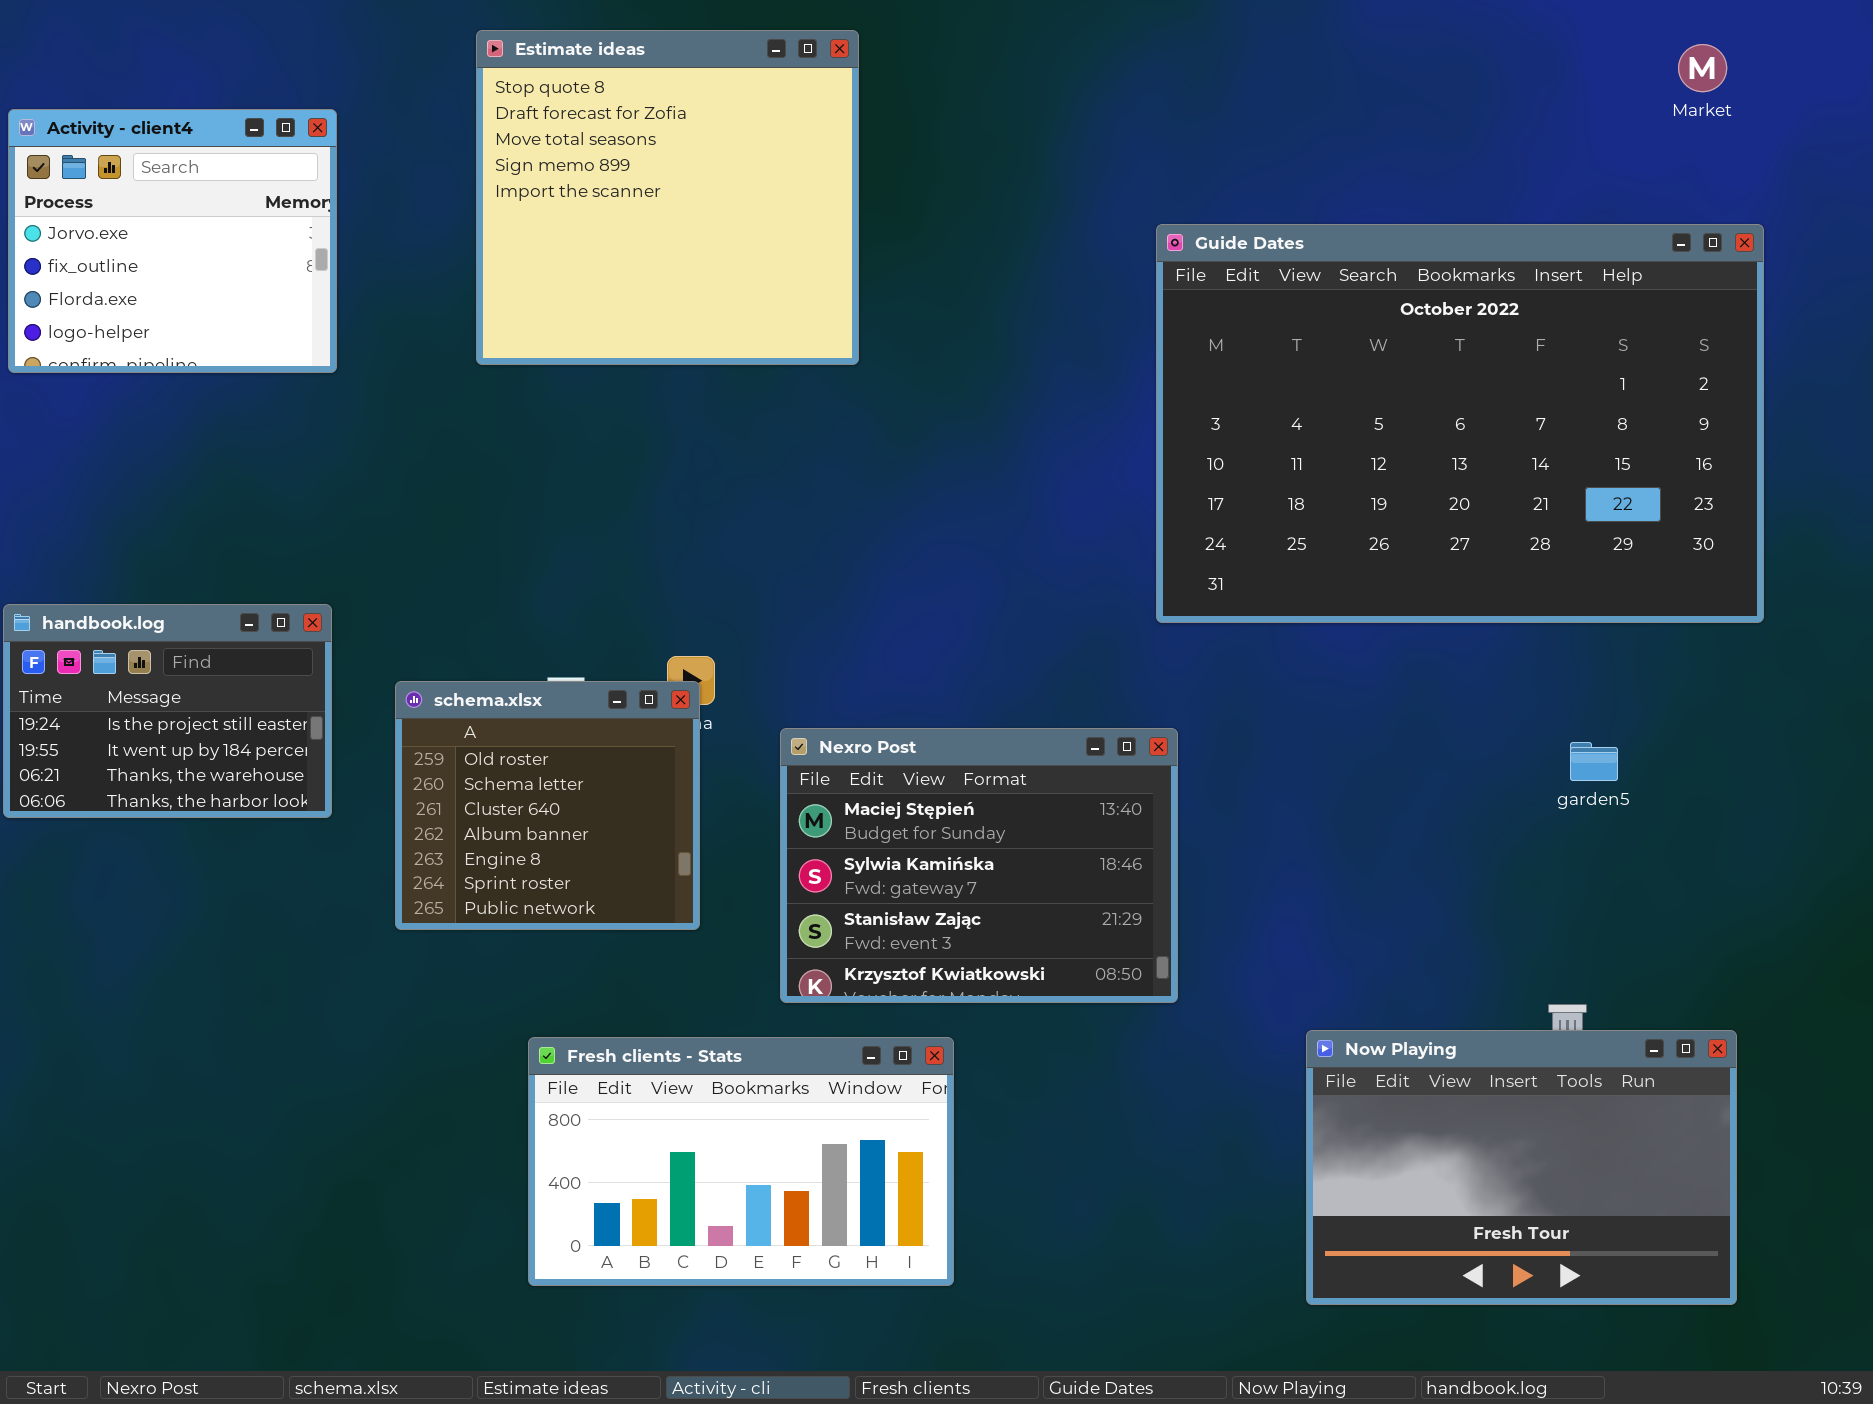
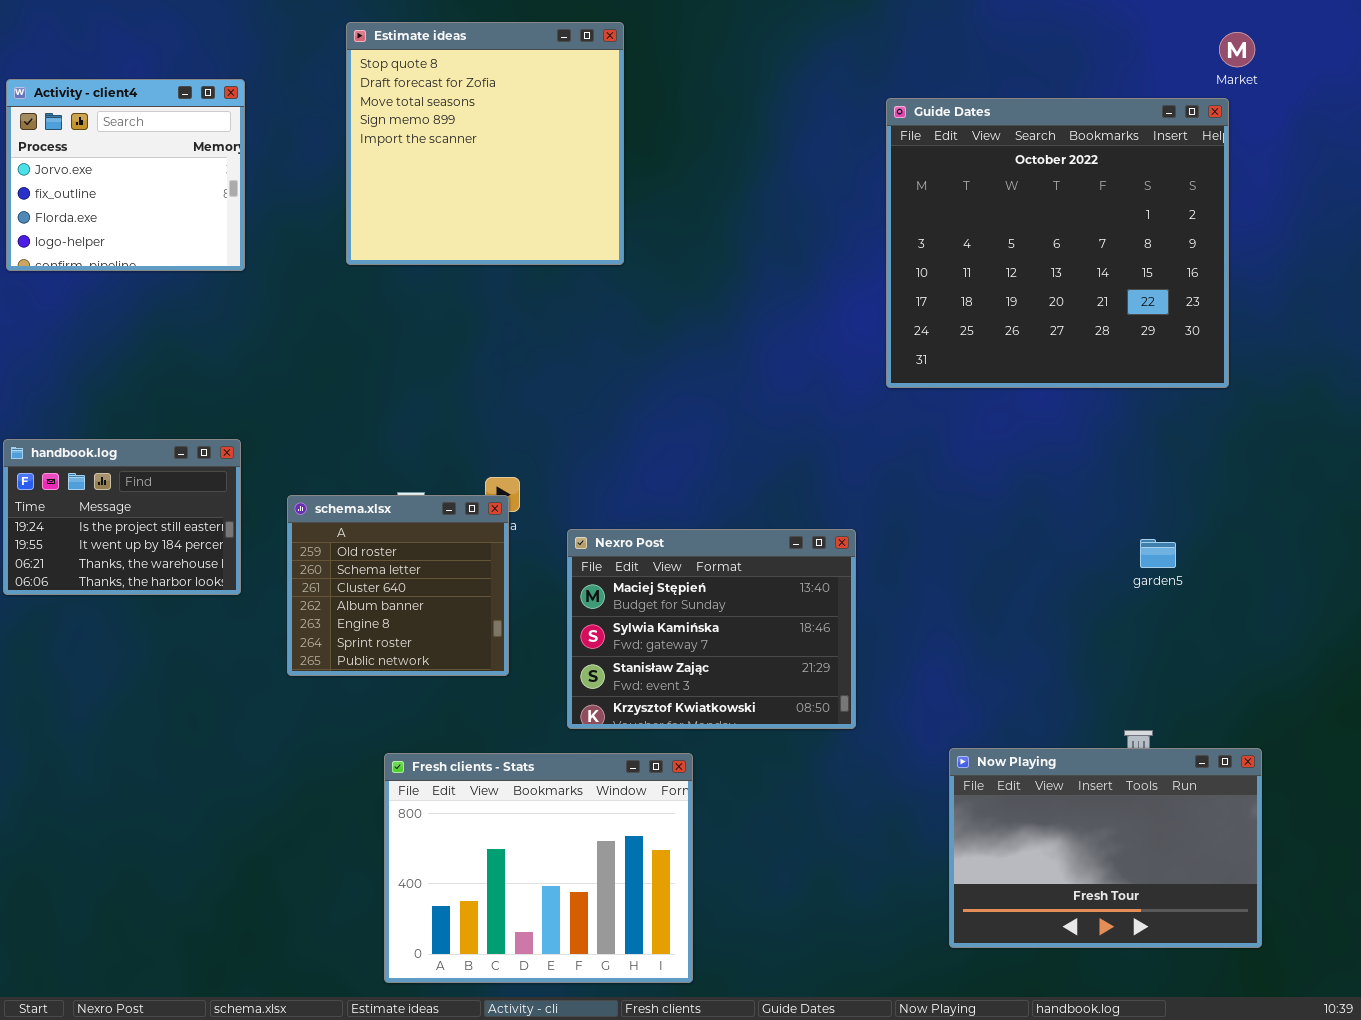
Guide Dates: [1156,224,1764,623] -> [886,98,1229,388], moved, resized
Fresh clients - Stats: [528,1037,954,1286] -> [384,753,693,983], resized

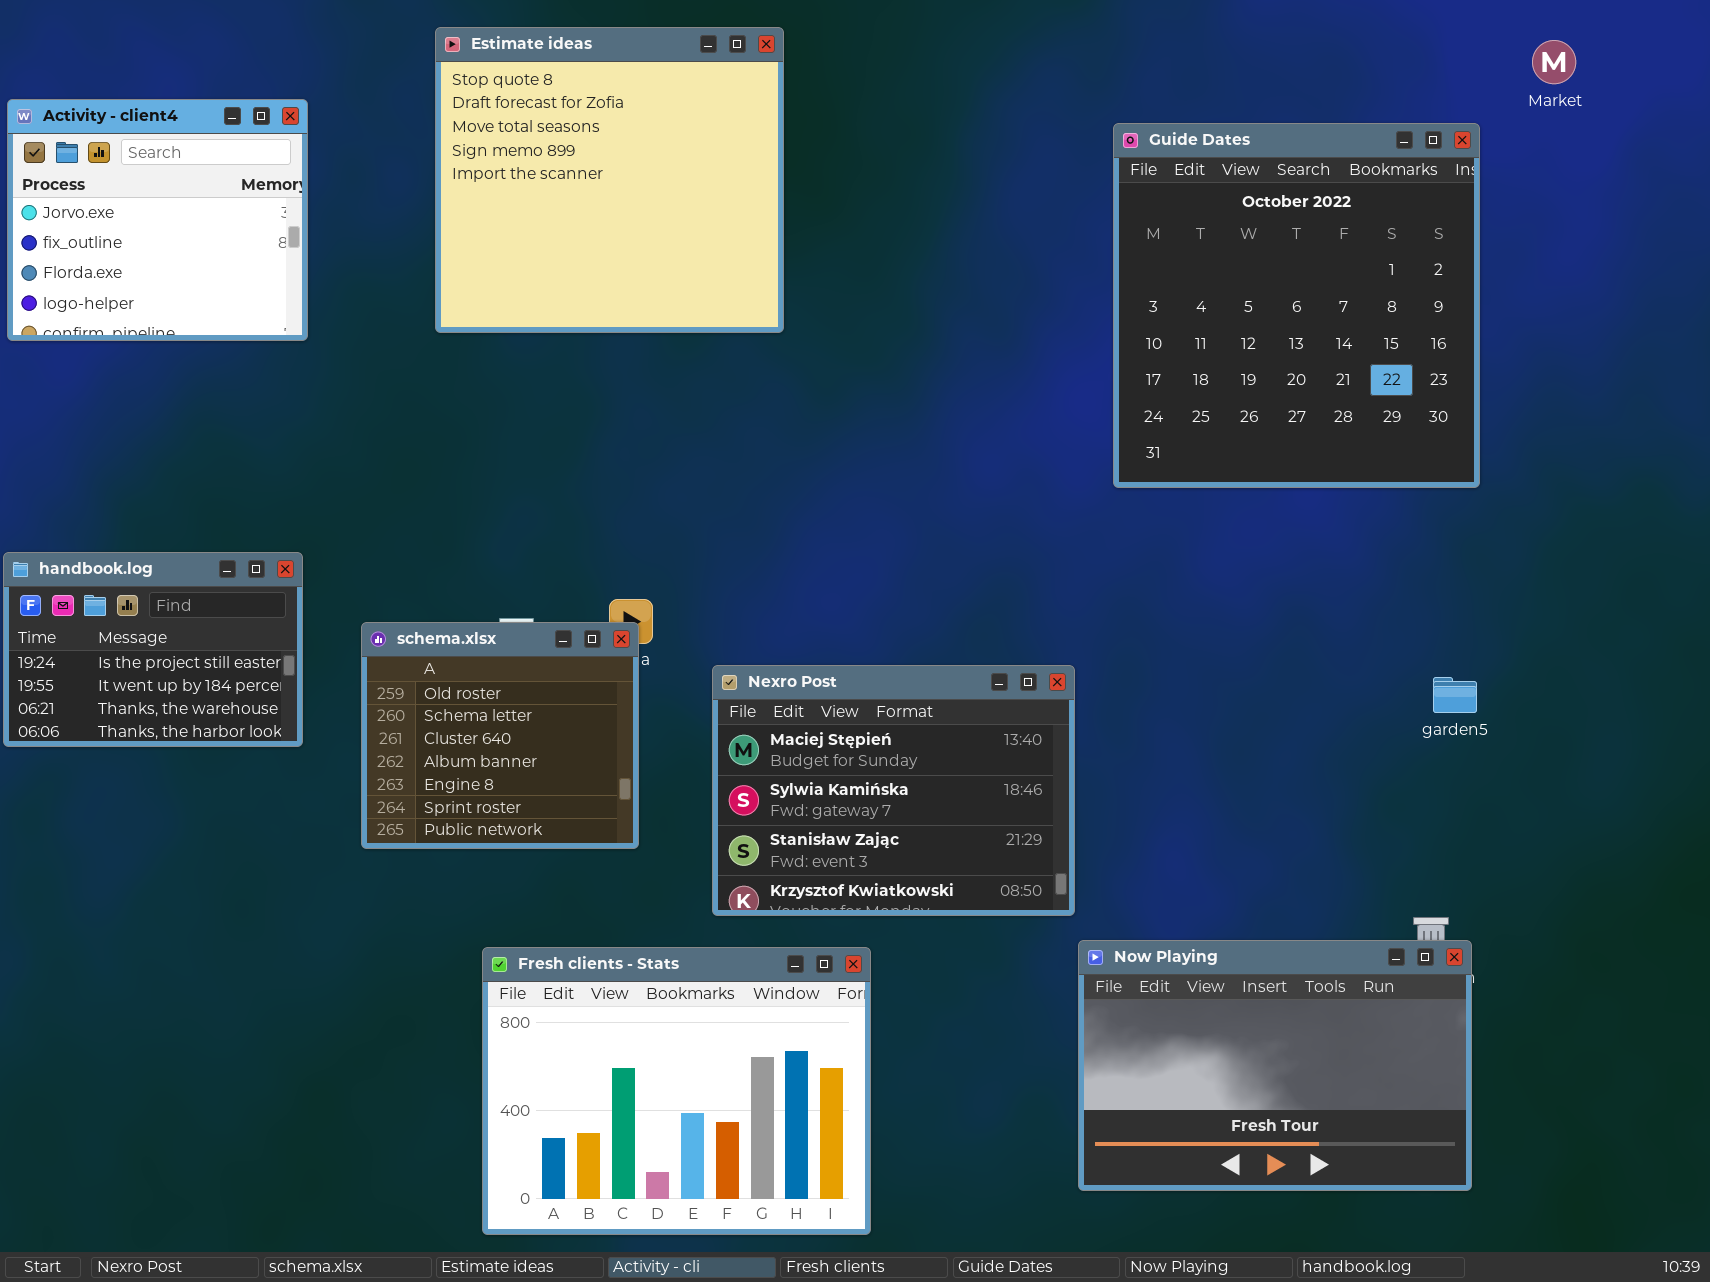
Guide Dates: [886,98,1229,388] -> [1113,123,1480,488], resized
Now Playing: [949,748,1262,948] -> [1078,940,1472,1191], moved

